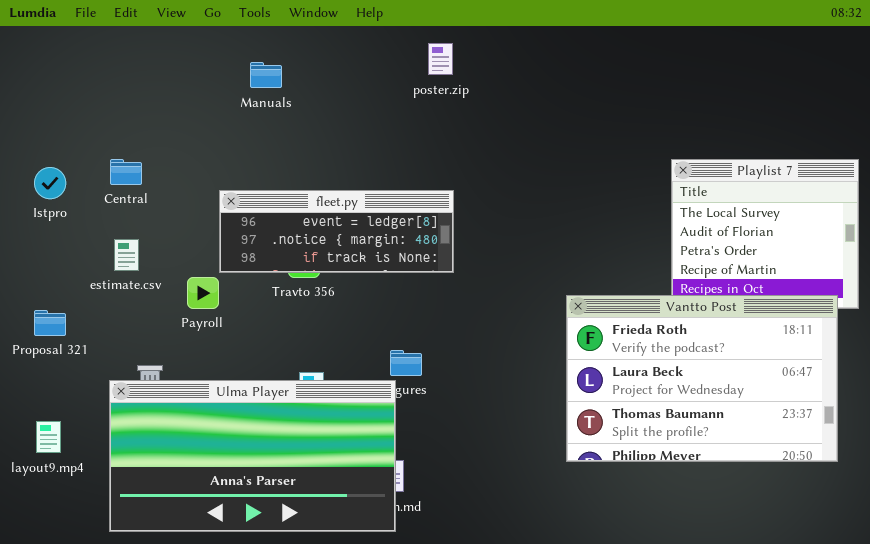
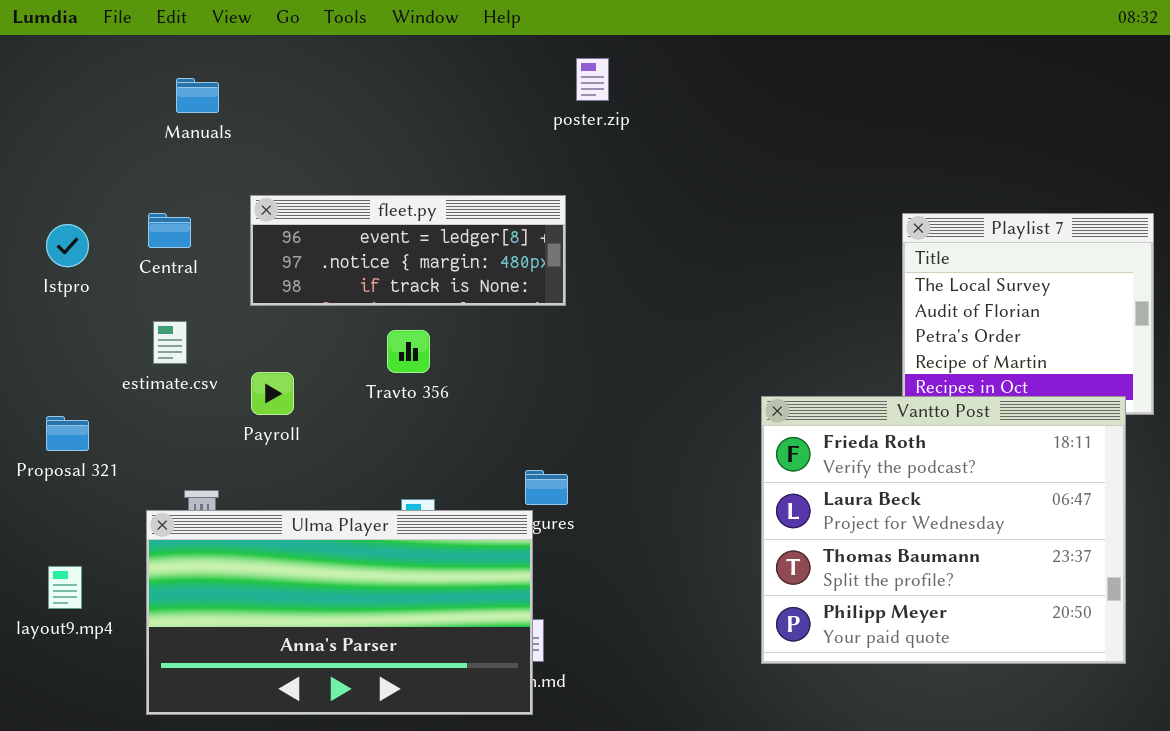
Manuals: [250,62,282,88] -> [176,78,219,113], moved
fleet.py: [219,190,454,273] -> [250,195,566,306], moved
Vantto Post: [566,295,838,462] -> [761,396,1126,664], resized

